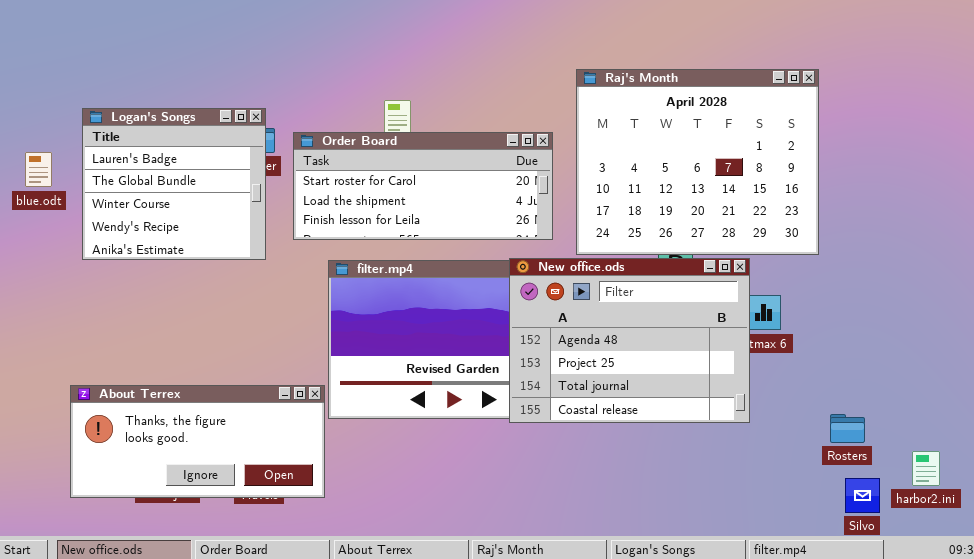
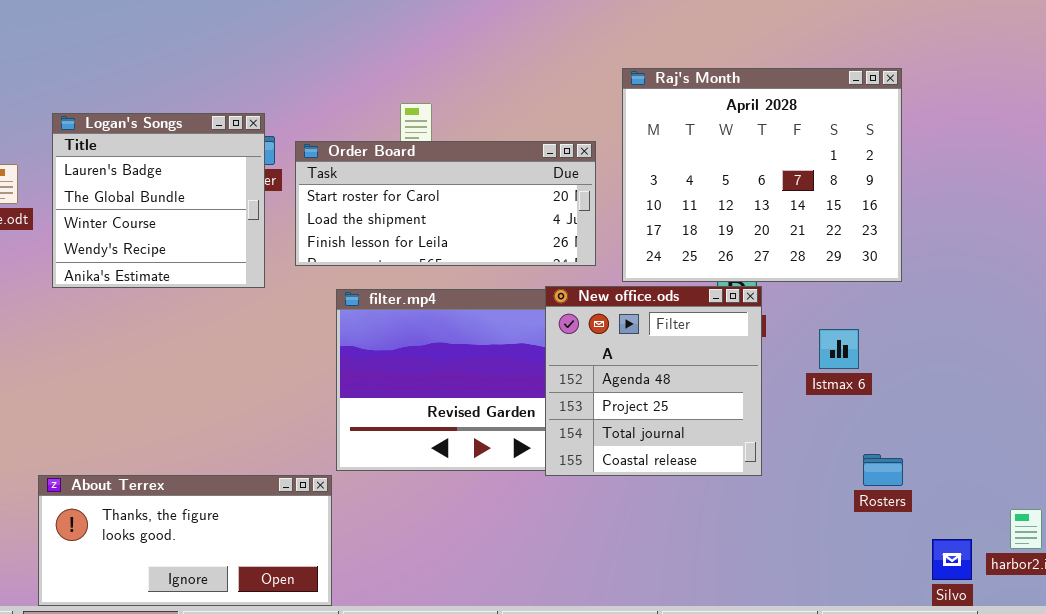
New office.ods: [509,258,750,423] -> [545,286,762,476], resized
About Terrex: [70,385,325,498] -> [38,475,332,606], moved
Rosters: [830,414,865,443] -> [863,454,903,486], moved

